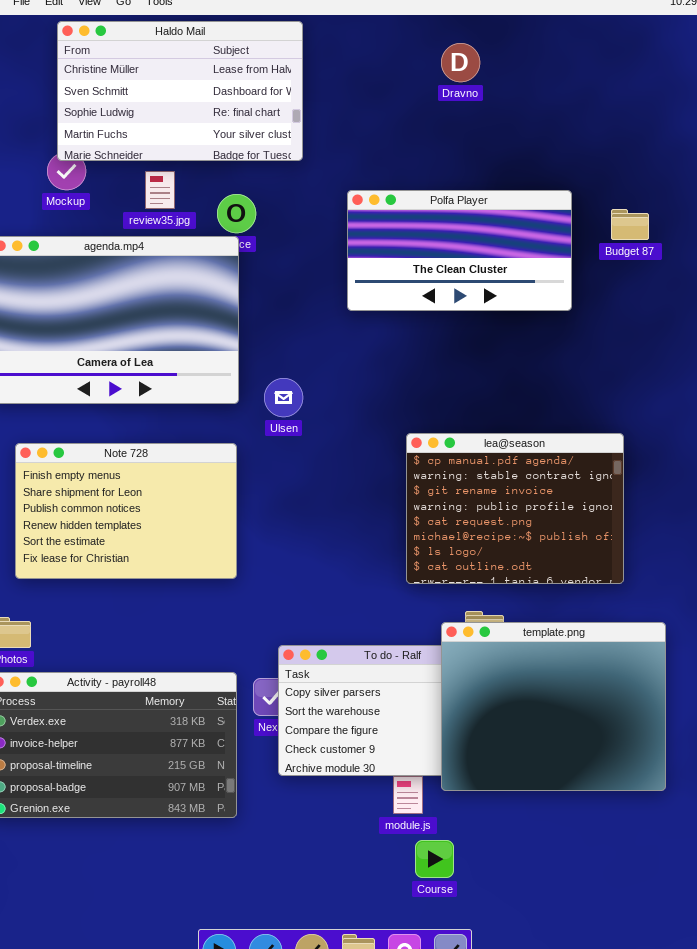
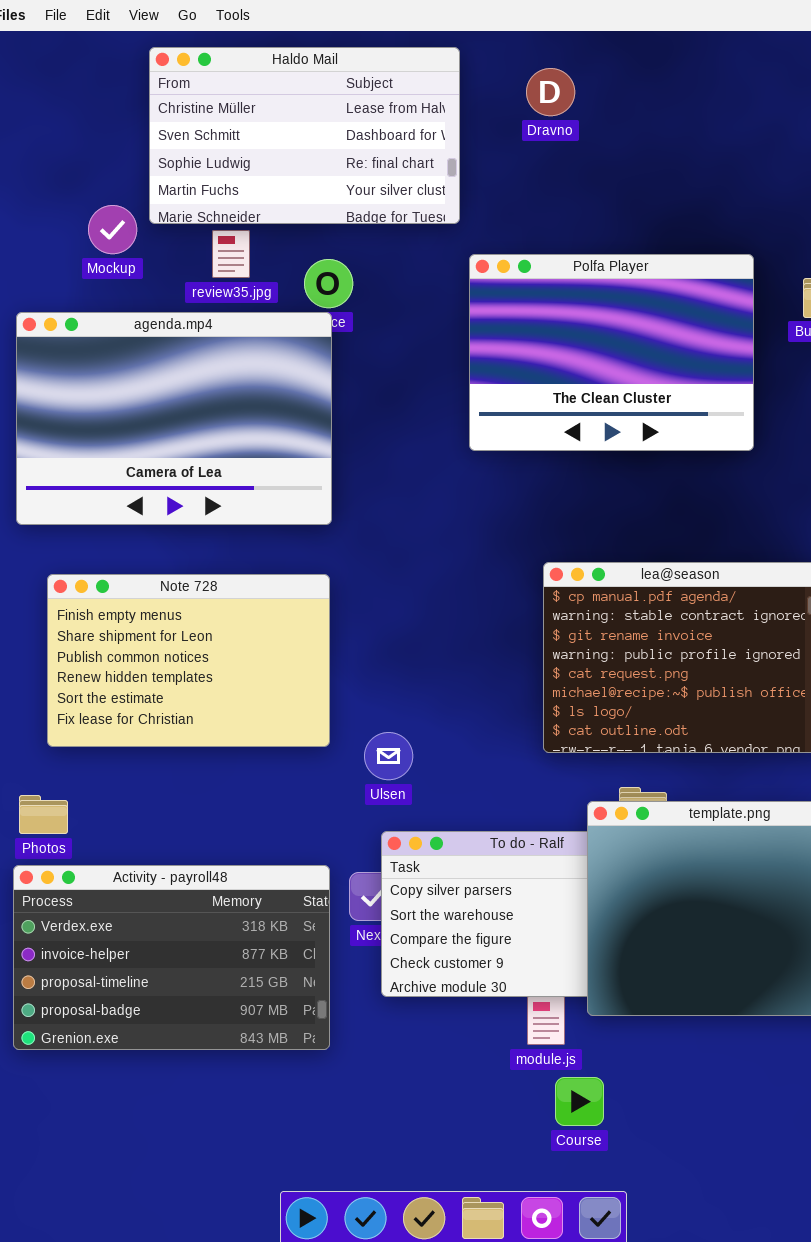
Haldo Mail: [57,21,303,161] -> [149,47,460,224], moved
Dravno: [441,43,480,82] -> [526,68,575,116], moved
Polfa Player: [347,190,572,311] -> [469,254,754,451], resized
Ulsen: [264,378,303,417] -> [364,732,413,780], moved

